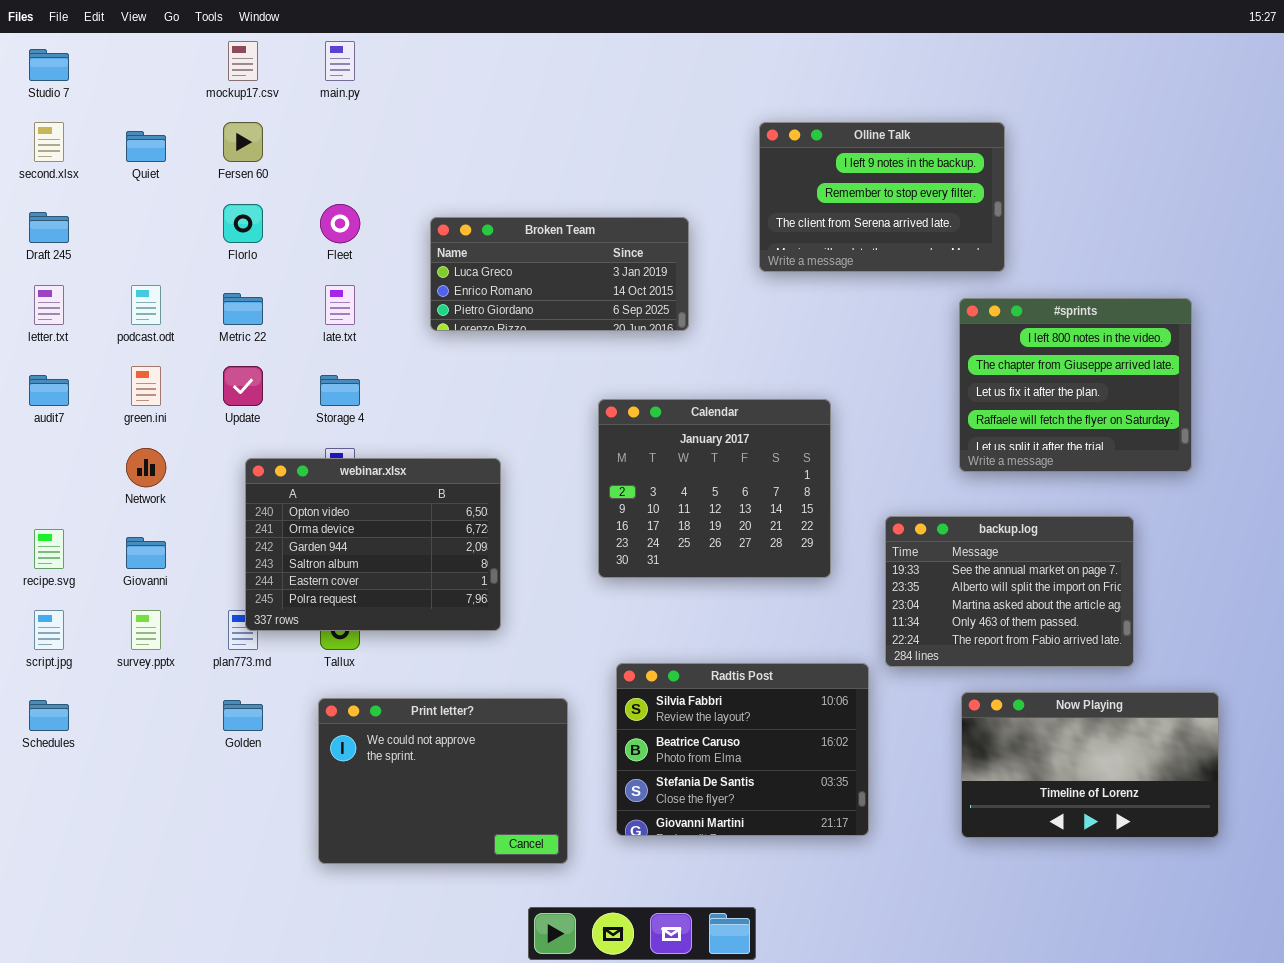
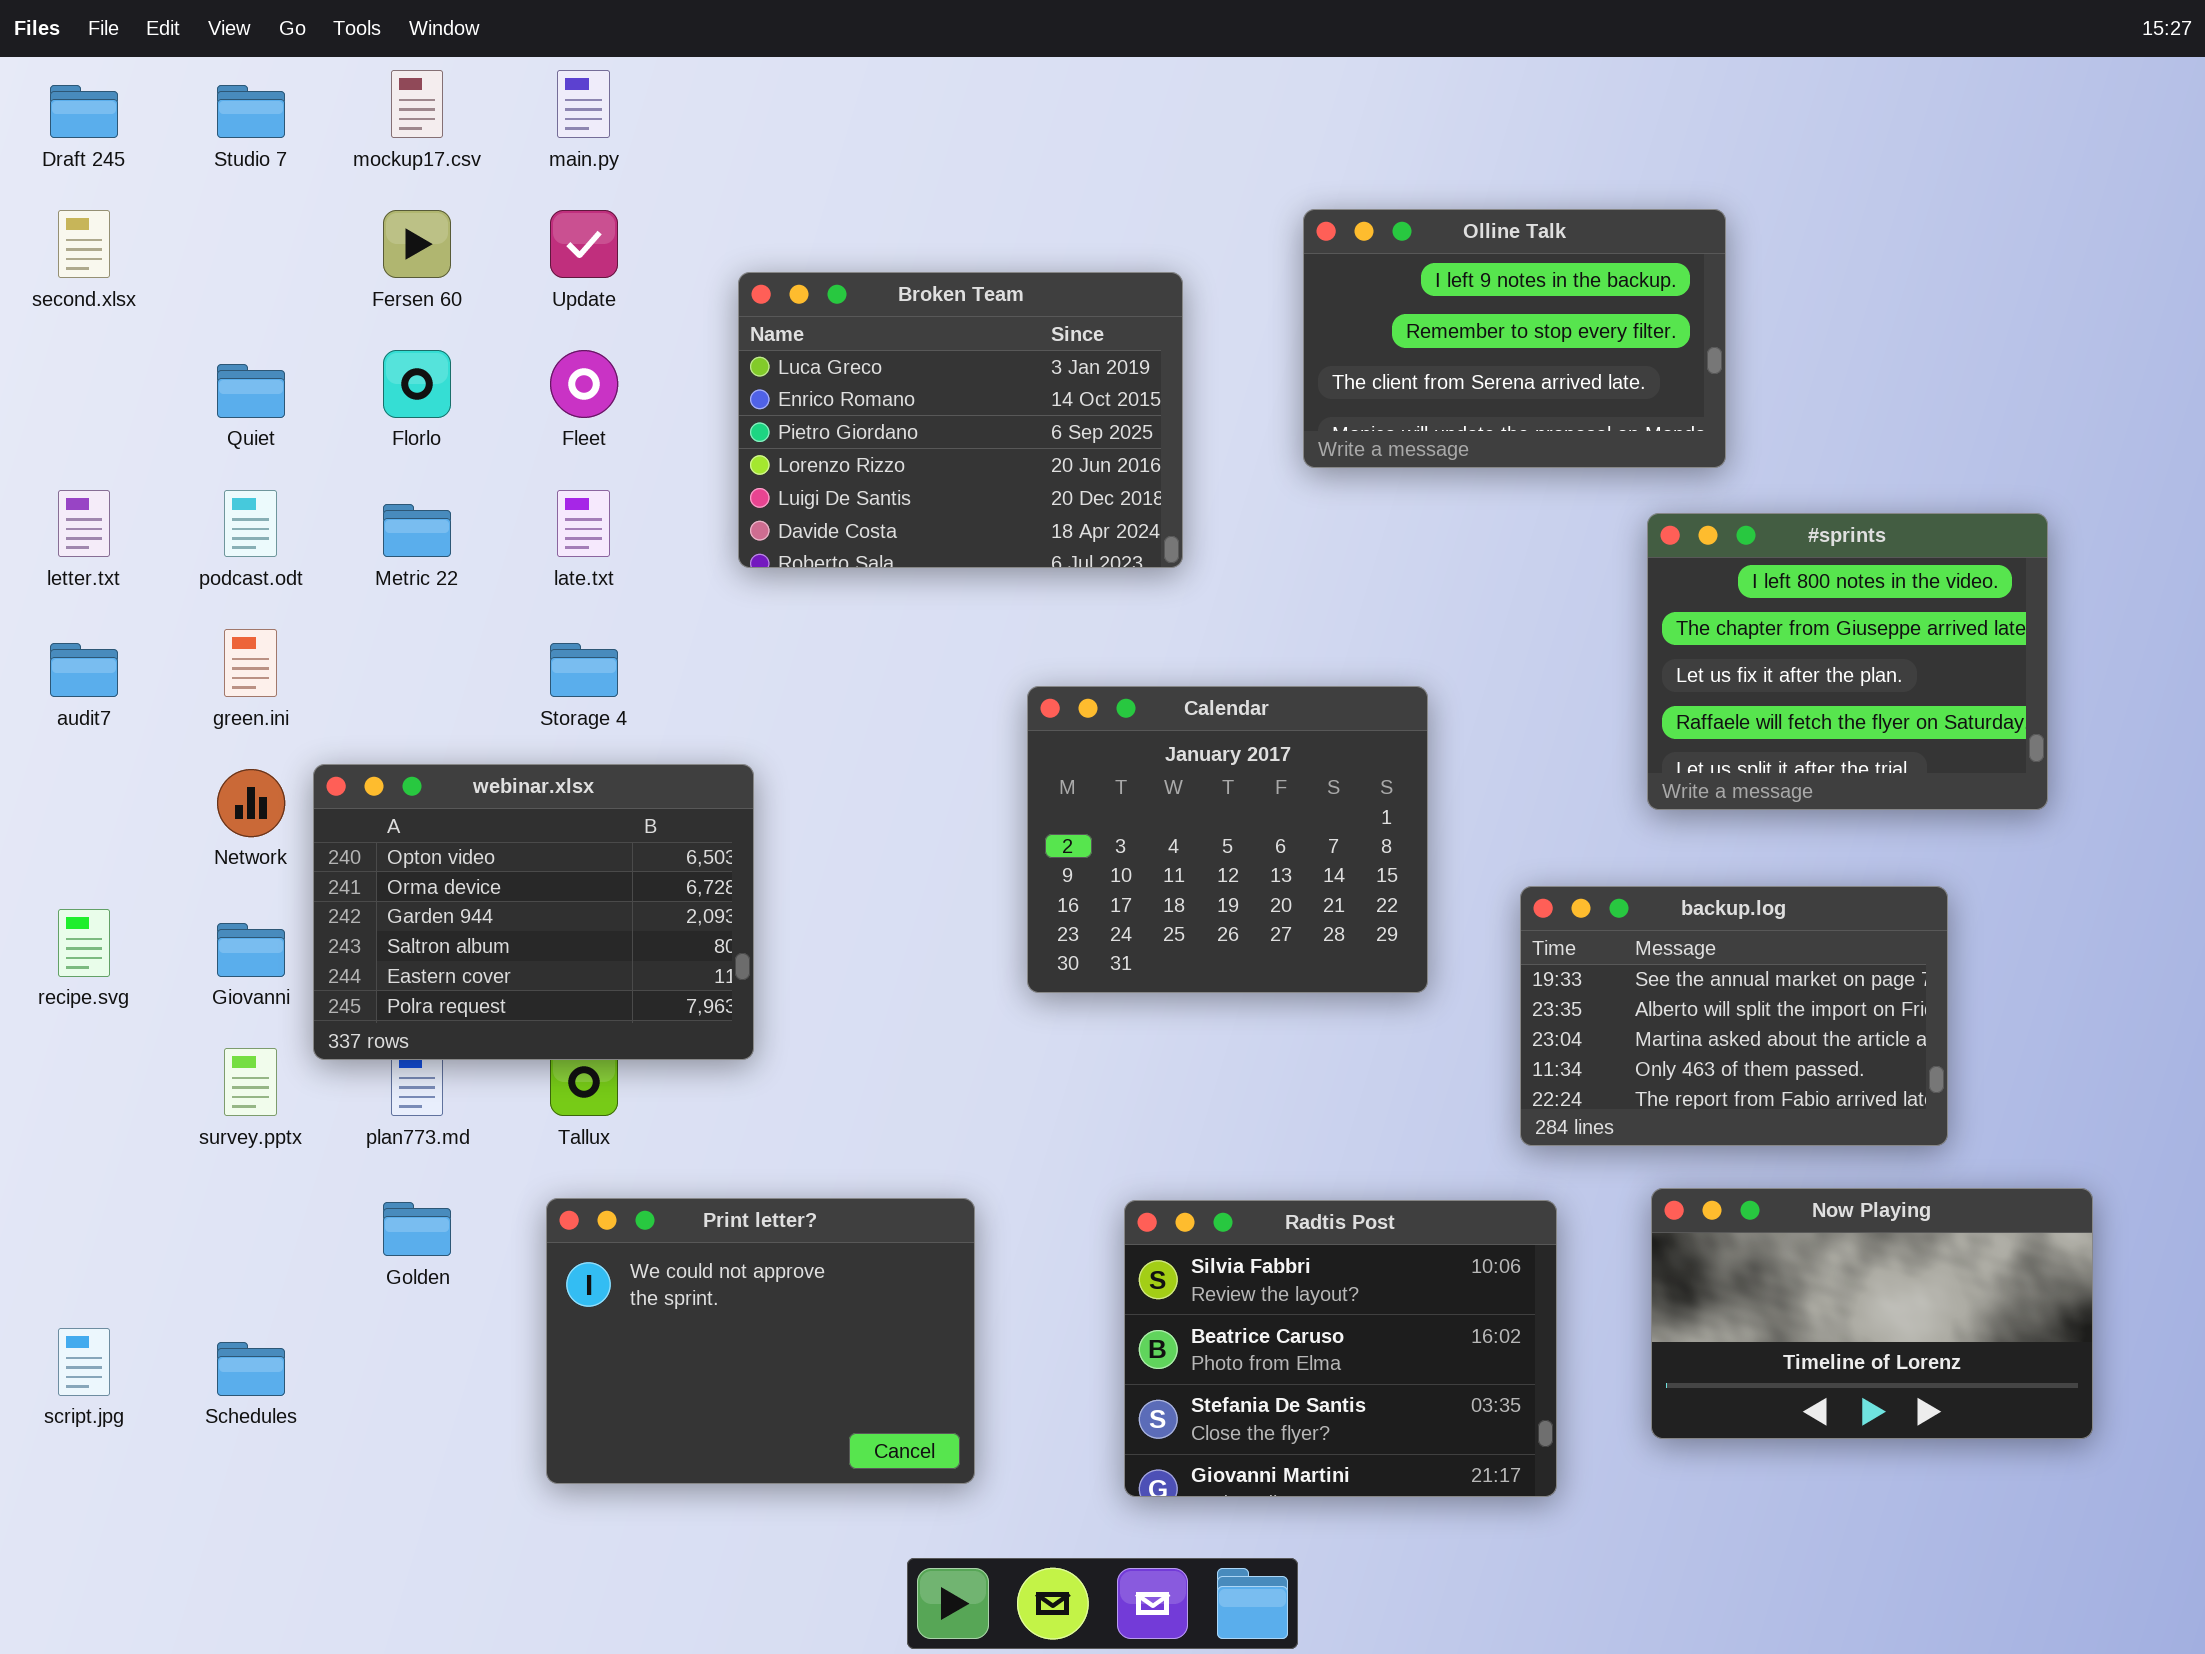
Studio 7: [29,49,69,81] -> [217,85,285,138], moved
Quiet: [126,131,166,162] -> [217,364,285,418], moved
Draft 245: [29,212,69,243] -> [50,85,118,138], moved
Broken Team: [430,217,689,331] -> [738,272,1183,568], resized
Update: [223,366,263,406] -> [550,210,618,278], moved
webinar.xlsx: [245,458,501,631] -> [313,764,754,1060], moved
script.jpg: [34,610,64,650] -> [58,1328,110,1396], moved
Radtis Post: [616,663,869,836] -> [1124,1200,1557,1497], moved
Schedules: [29,700,69,731] -> [217,1342,285,1396], moved

